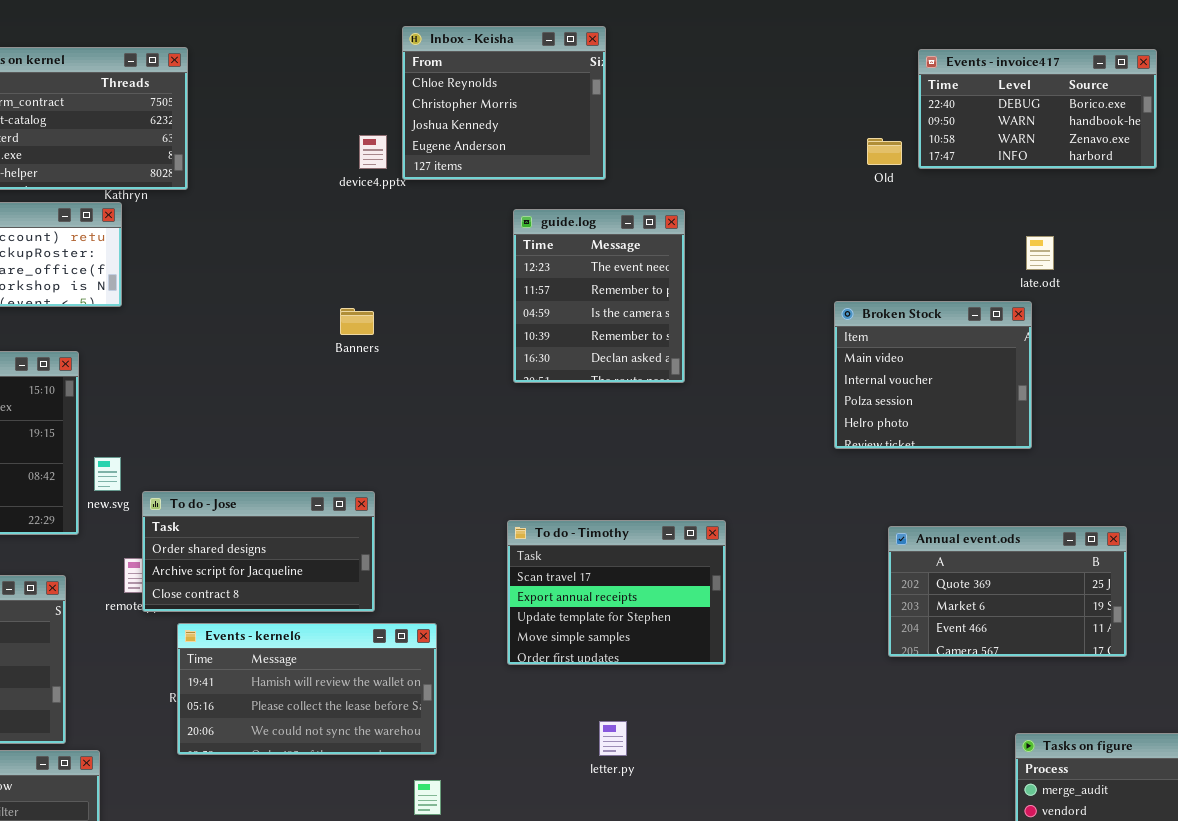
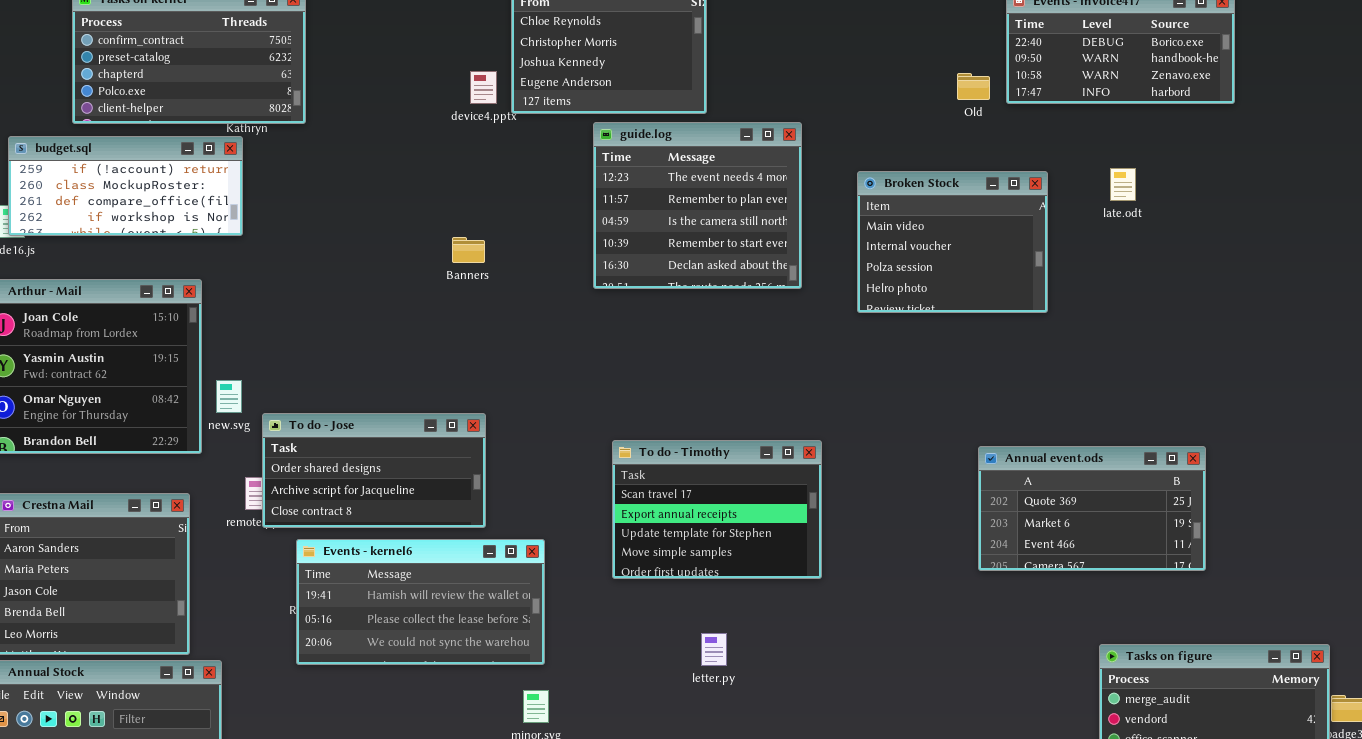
guide.log: [513,209,685,383] -> [593,122,802,289], moved, resized
Broken Stock: [834,301,1032,449] -> [857,171,1048,313], moved

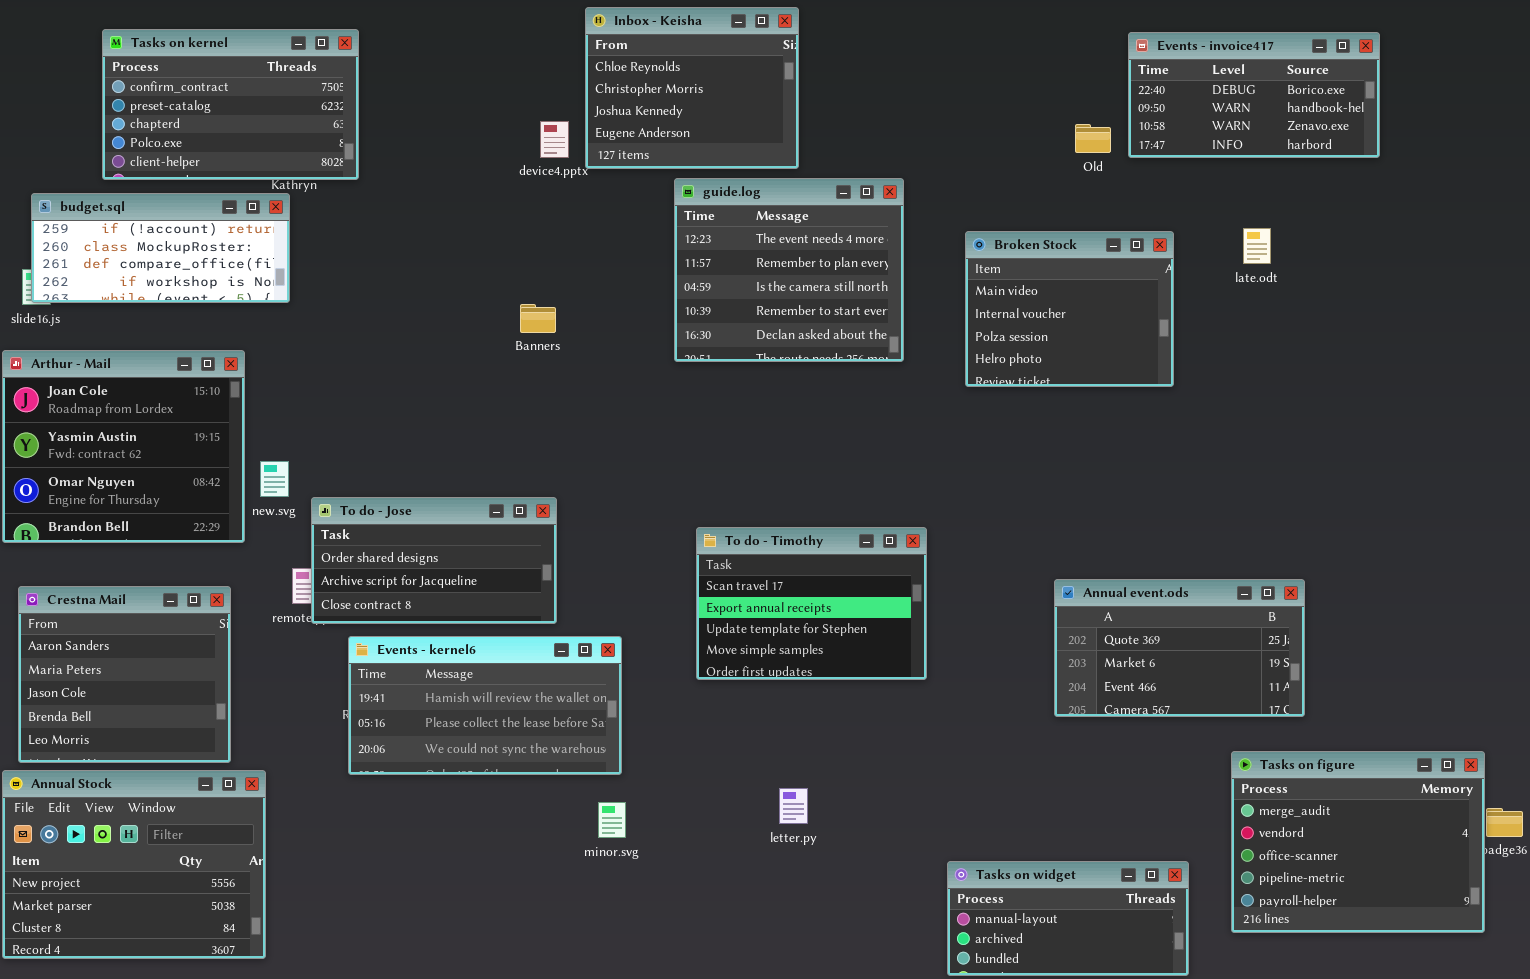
Annual event.ods: [978,446,1206,571] -> [1054,579,1305,717], moved
letter.py: [701,633,727,666] -> [779,788,808,824], moved

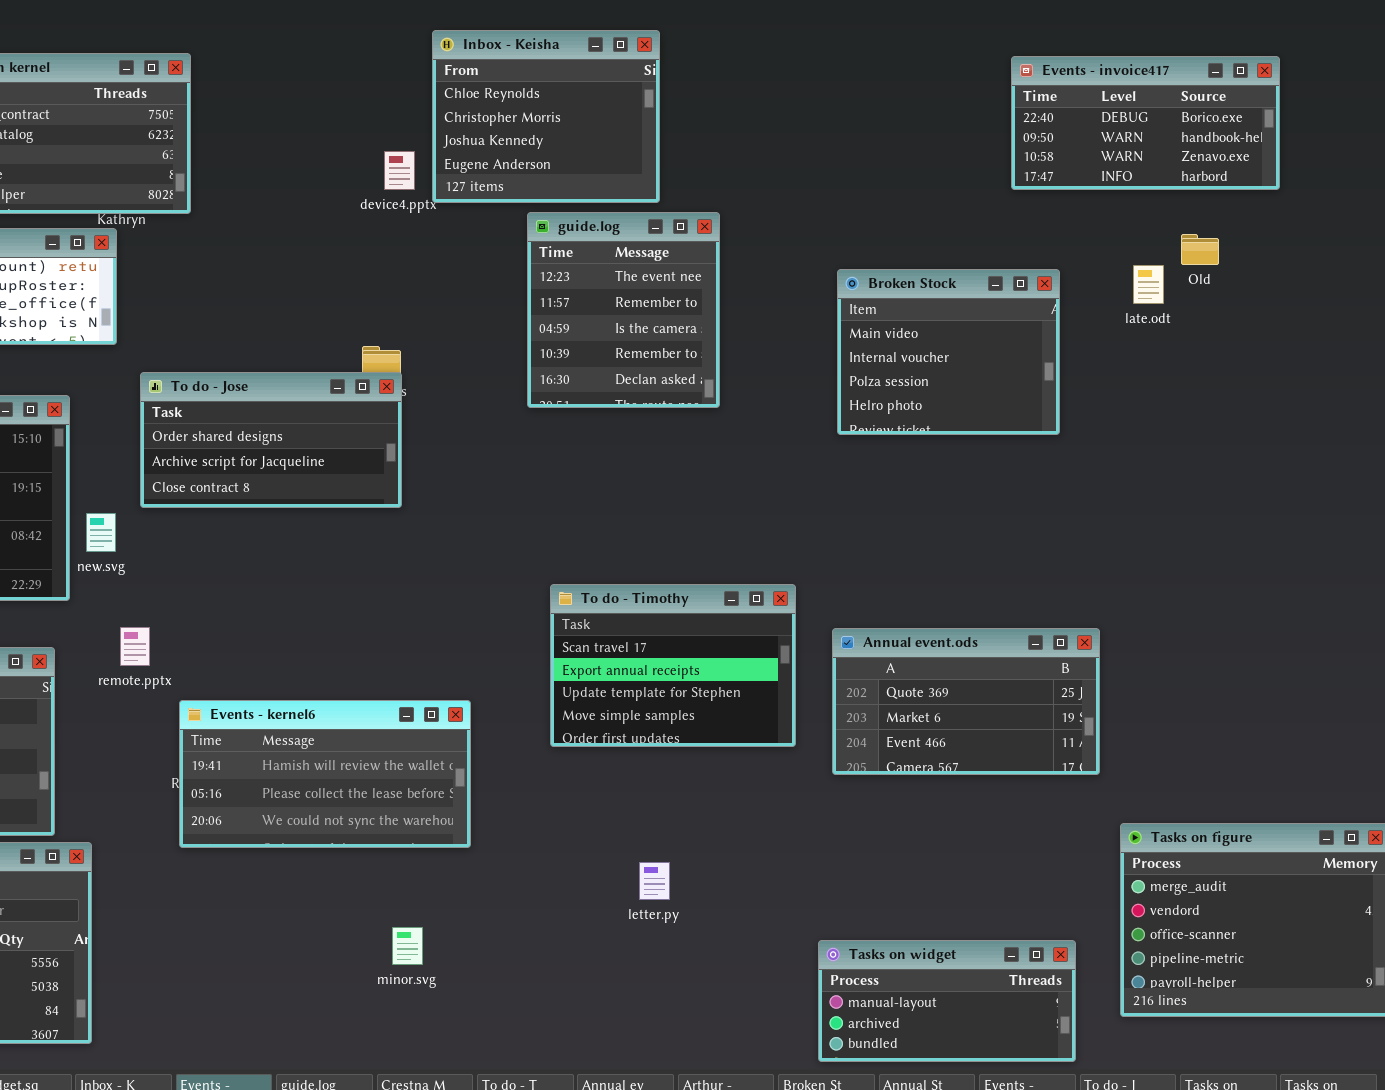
Old: [1075,124,1111,153] -> [1181,234,1219,265], moved
guide.log: [674,178,904,362] -> [527,212,720,408], resized
To do - Jose: [311,497,557,624] -> [140,372,402,508], moved
Annual event.ods: [1054,579,1305,717] -> [832,628,1100,775], moved
minor.svg: [598,802,626,838] -> [392,927,423,965], moved

